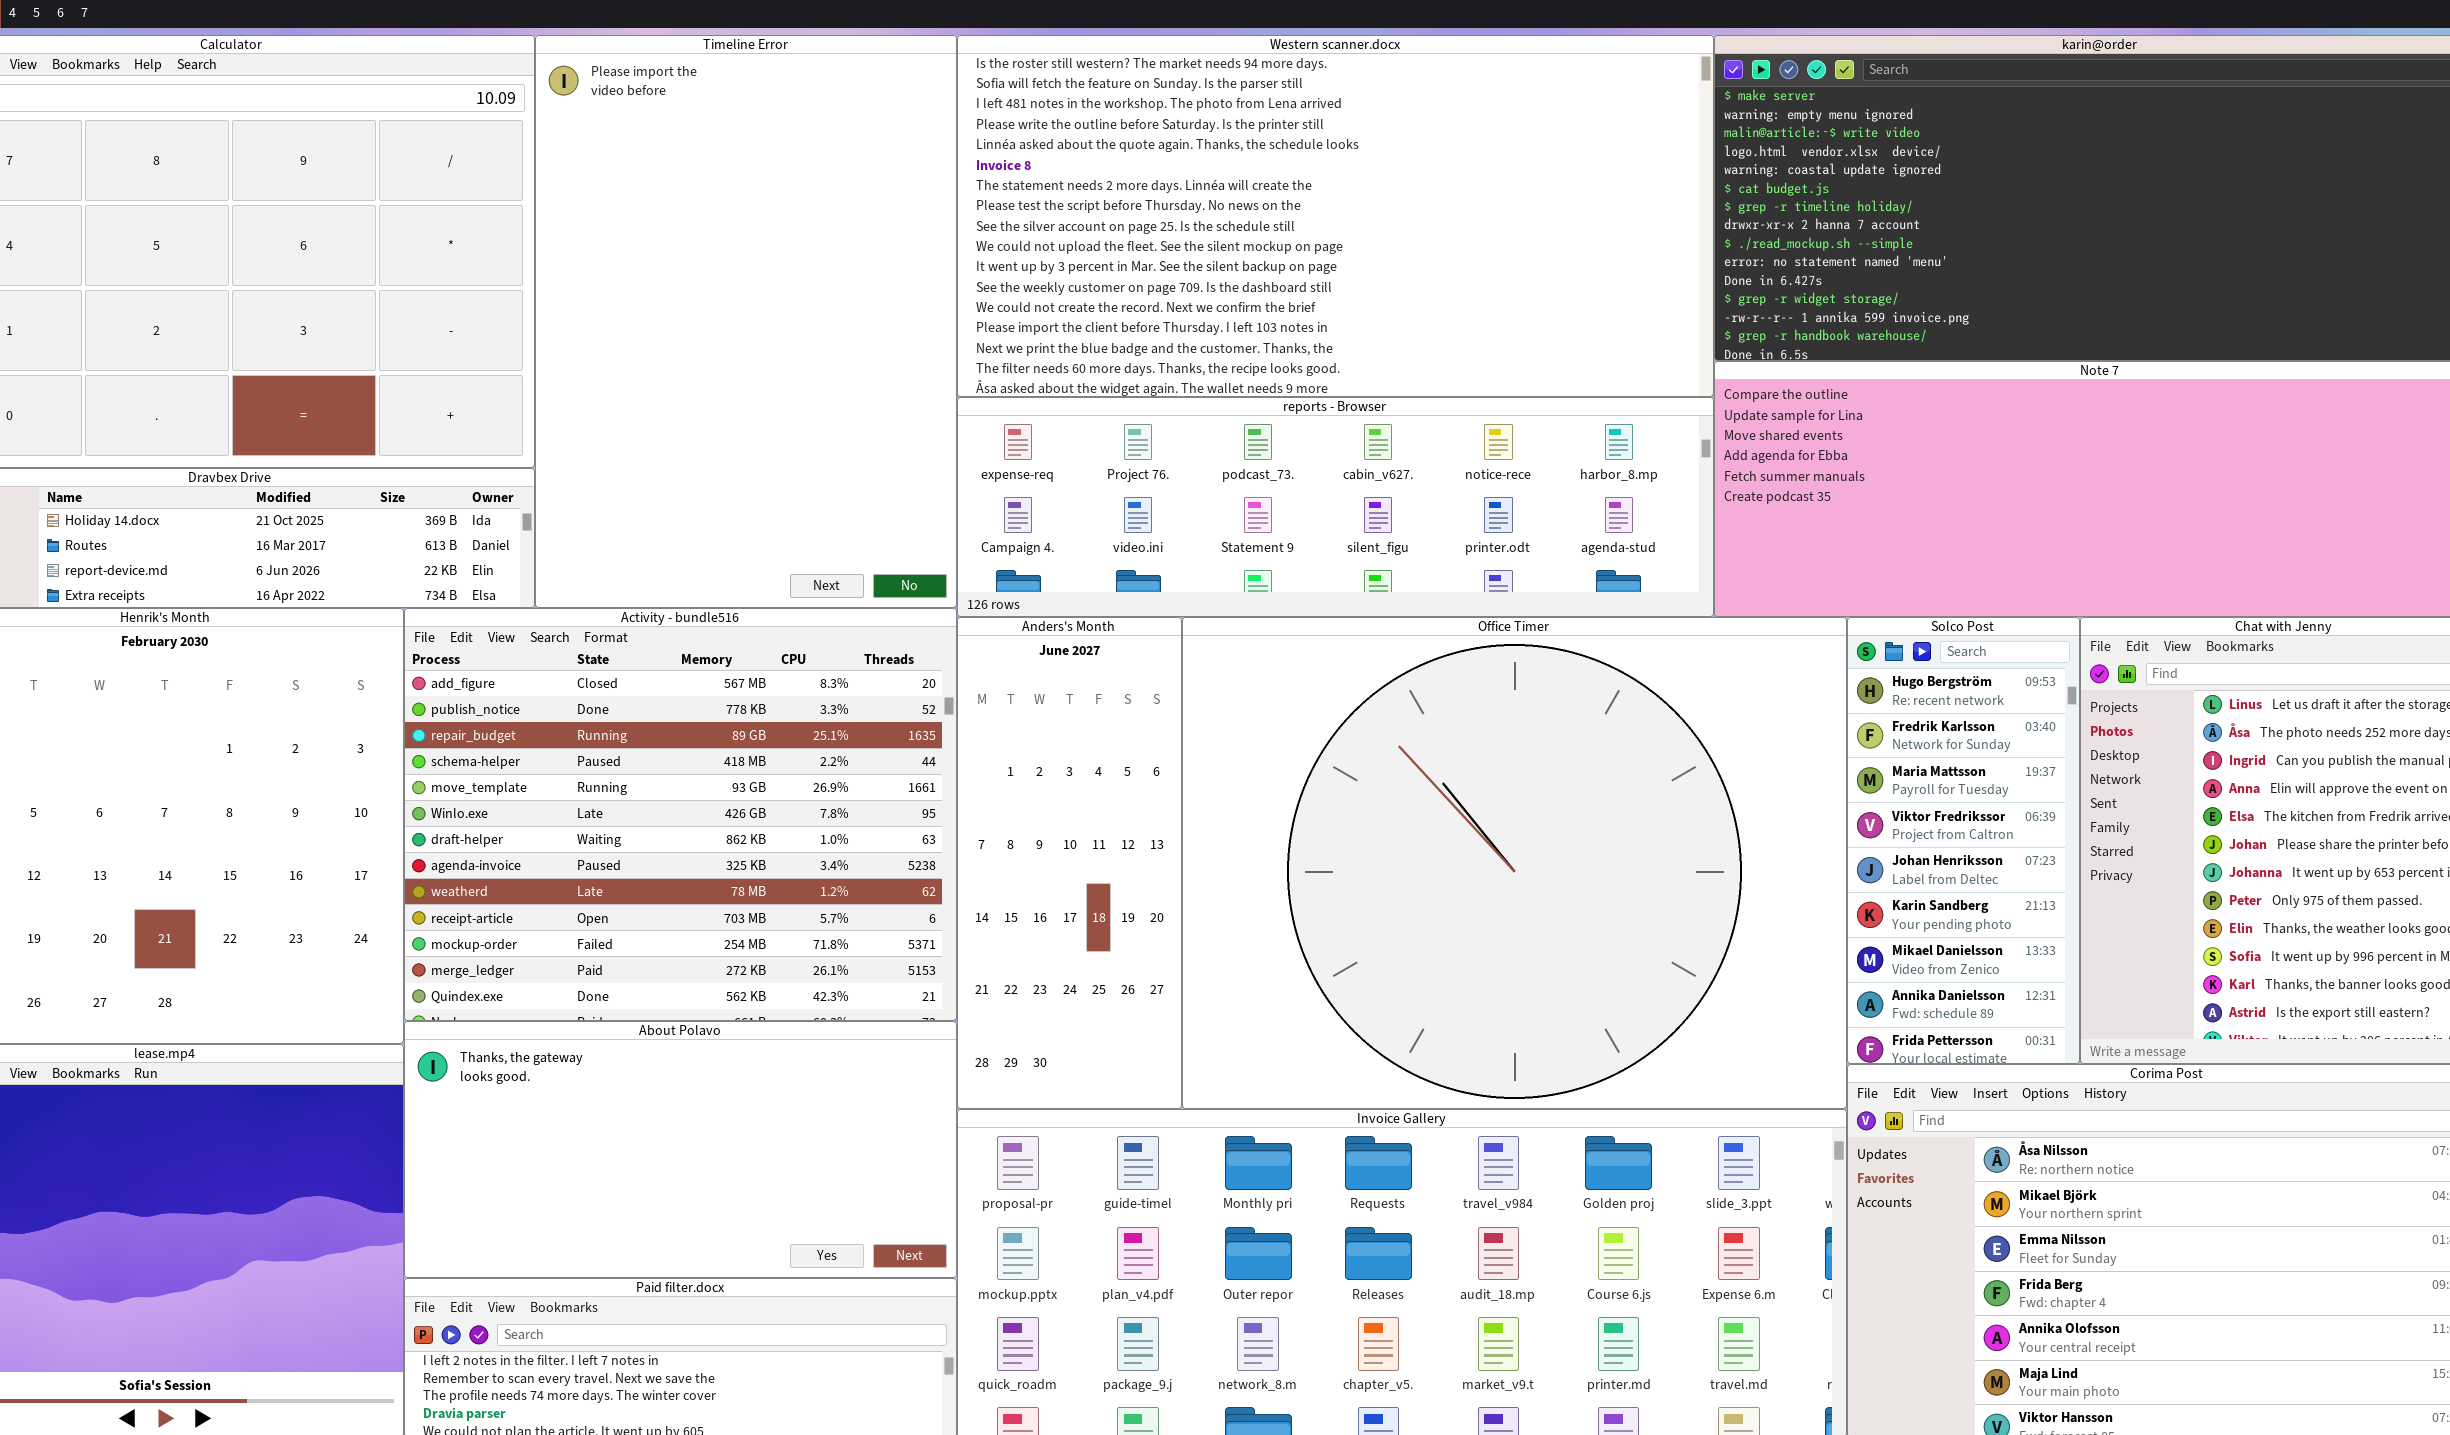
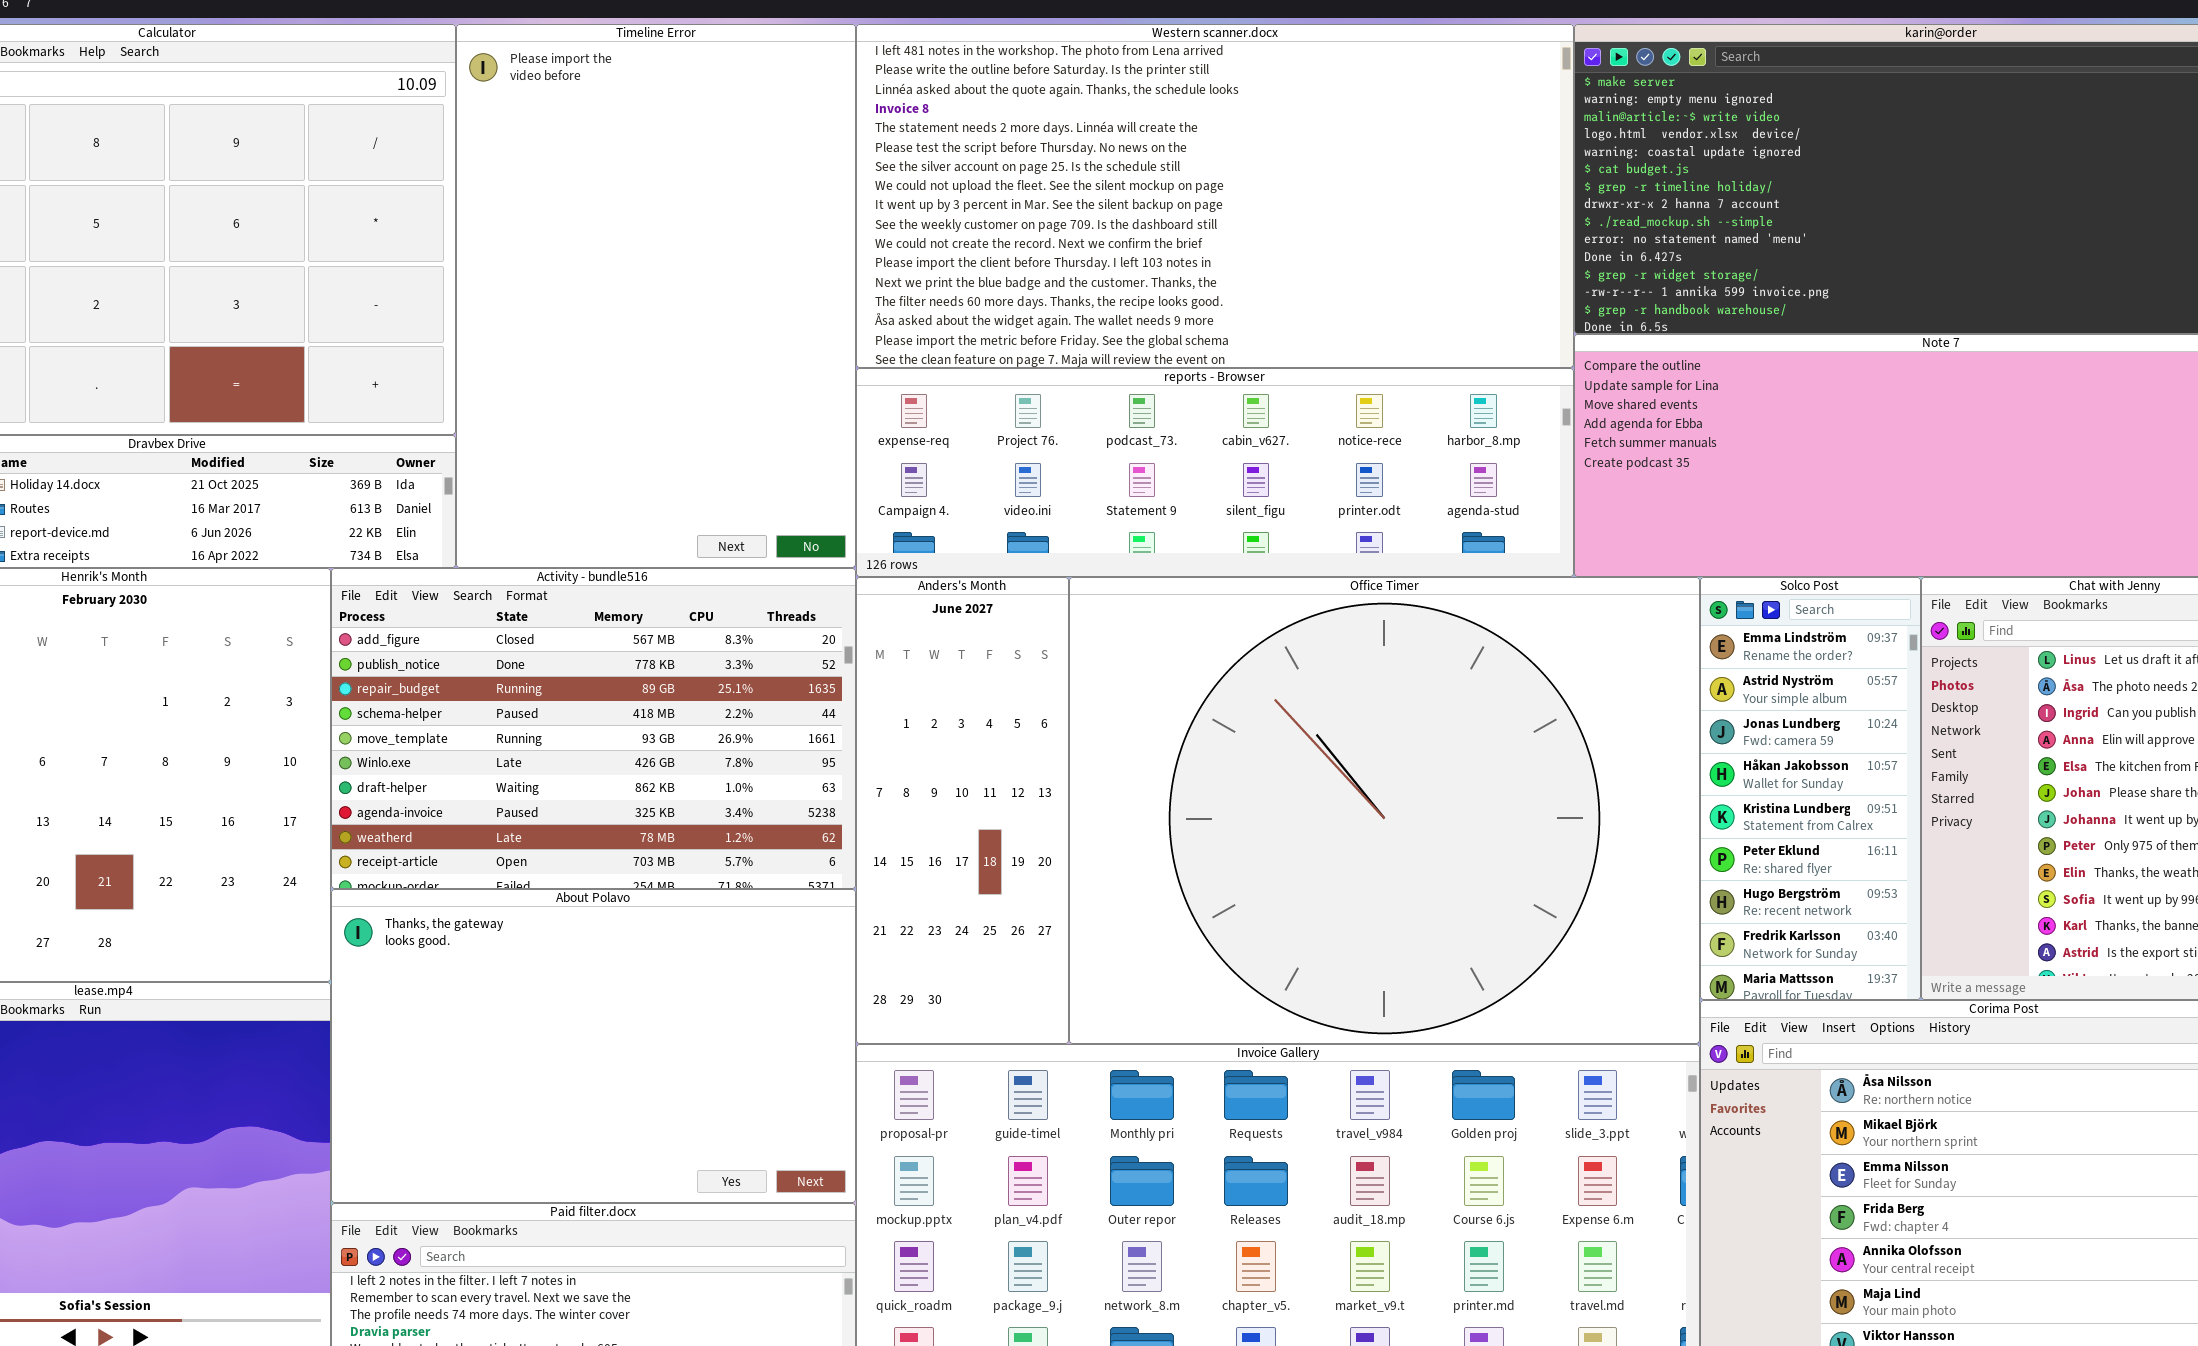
Western scanner.docx: [957,35,1714,397] -> [856,24,1574,368], scrolled down 2 rows
Activity - bundle516: [404,608,957,1021] -> [331,568,856,889], resized
Solco Post: [1847,617,2080,1064] -> [1700,577,1921,1000], scrolled up 6 rows
About Polavo: [404,1021,957,1278] -> [331,889,856,1203], resized

